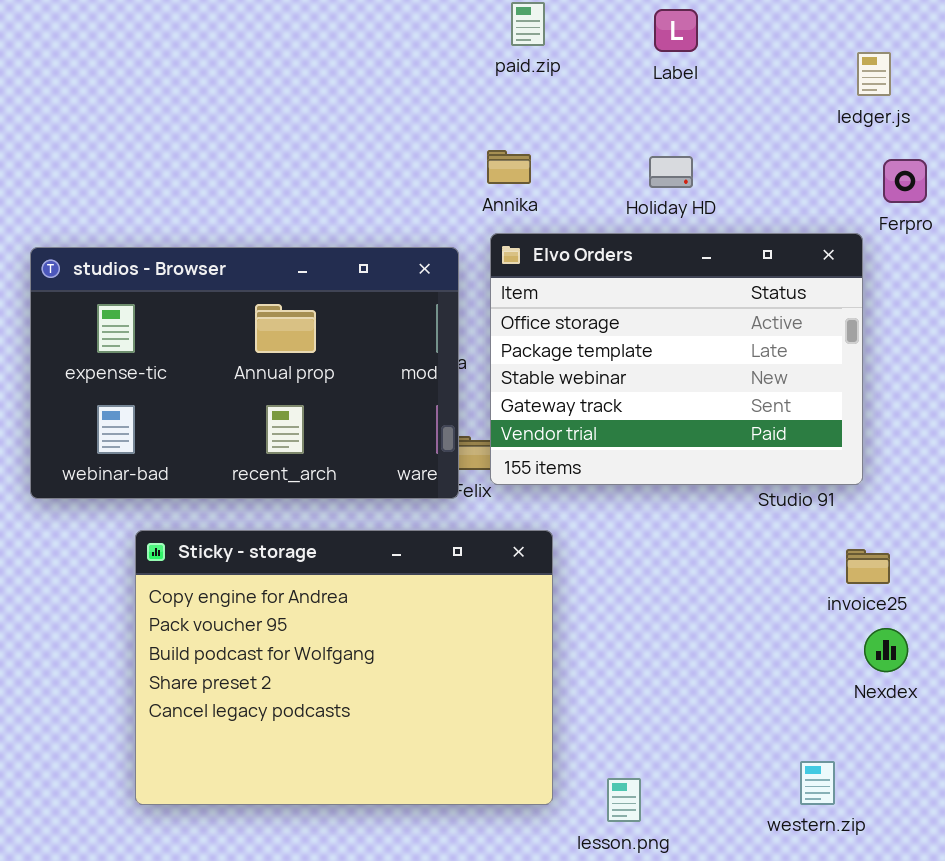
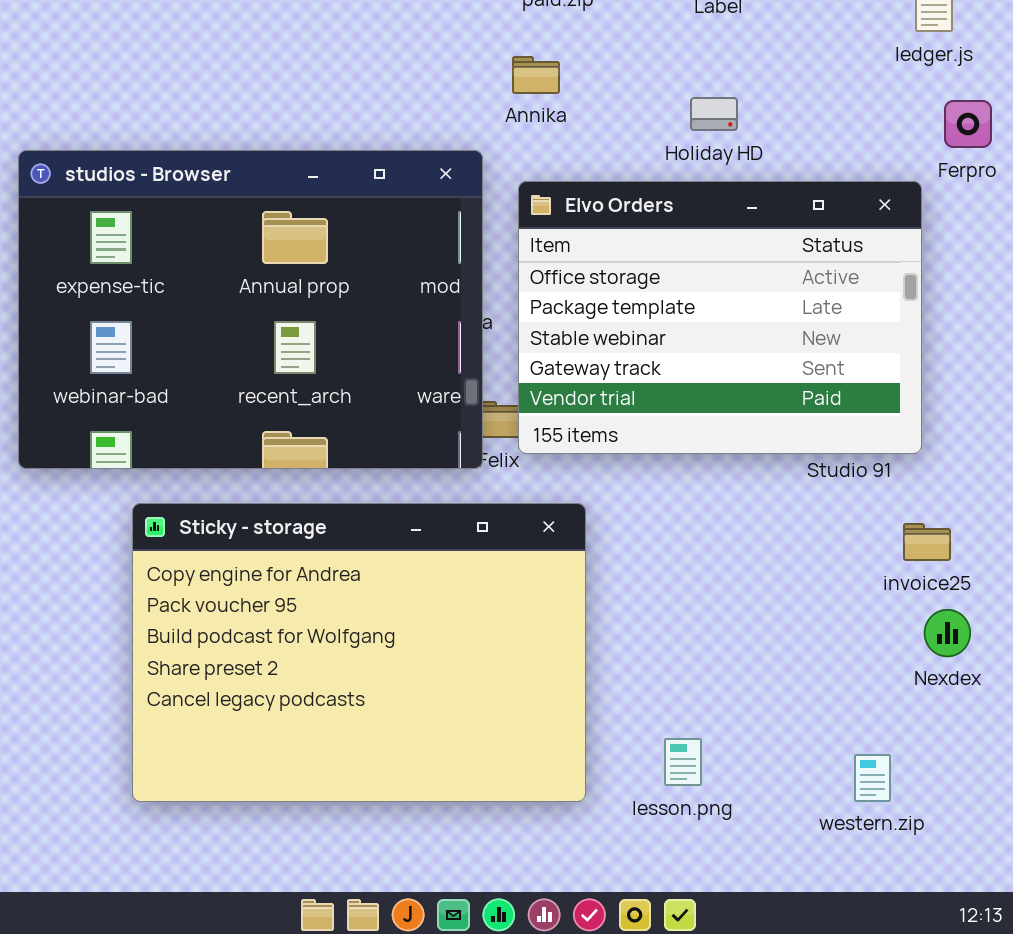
Annika: [487,150,531,184] -> [512,56,560,94], moved
studios - Browser: [30,247,459,499] -> [18,150,483,469], resized
lesson.png: [607,778,641,822] -> [664,738,702,786], moved

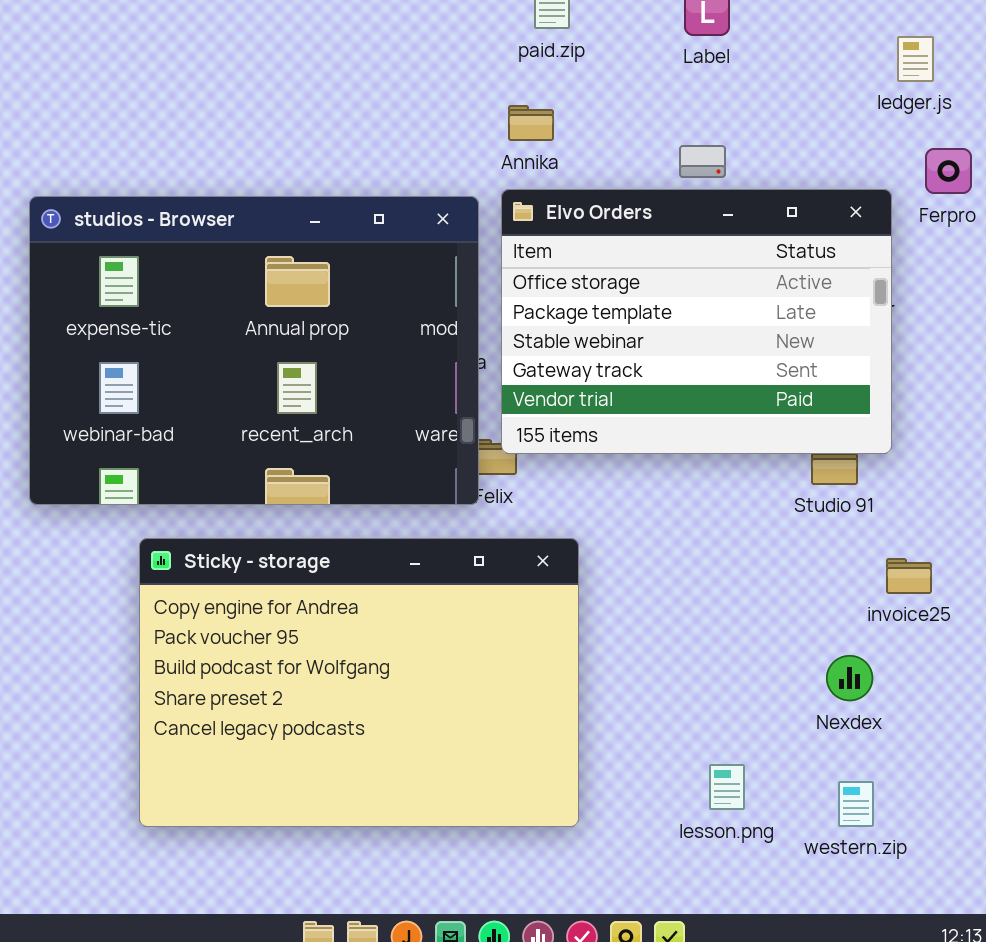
Elvo Orders: [518,181,922,454] -> [501,189,892,454], moved
Nexdex: [924,609,971,657] -> [826,655,873,701], moved
lesson.png: [664,738,702,786] -> [709,764,745,810], moved

